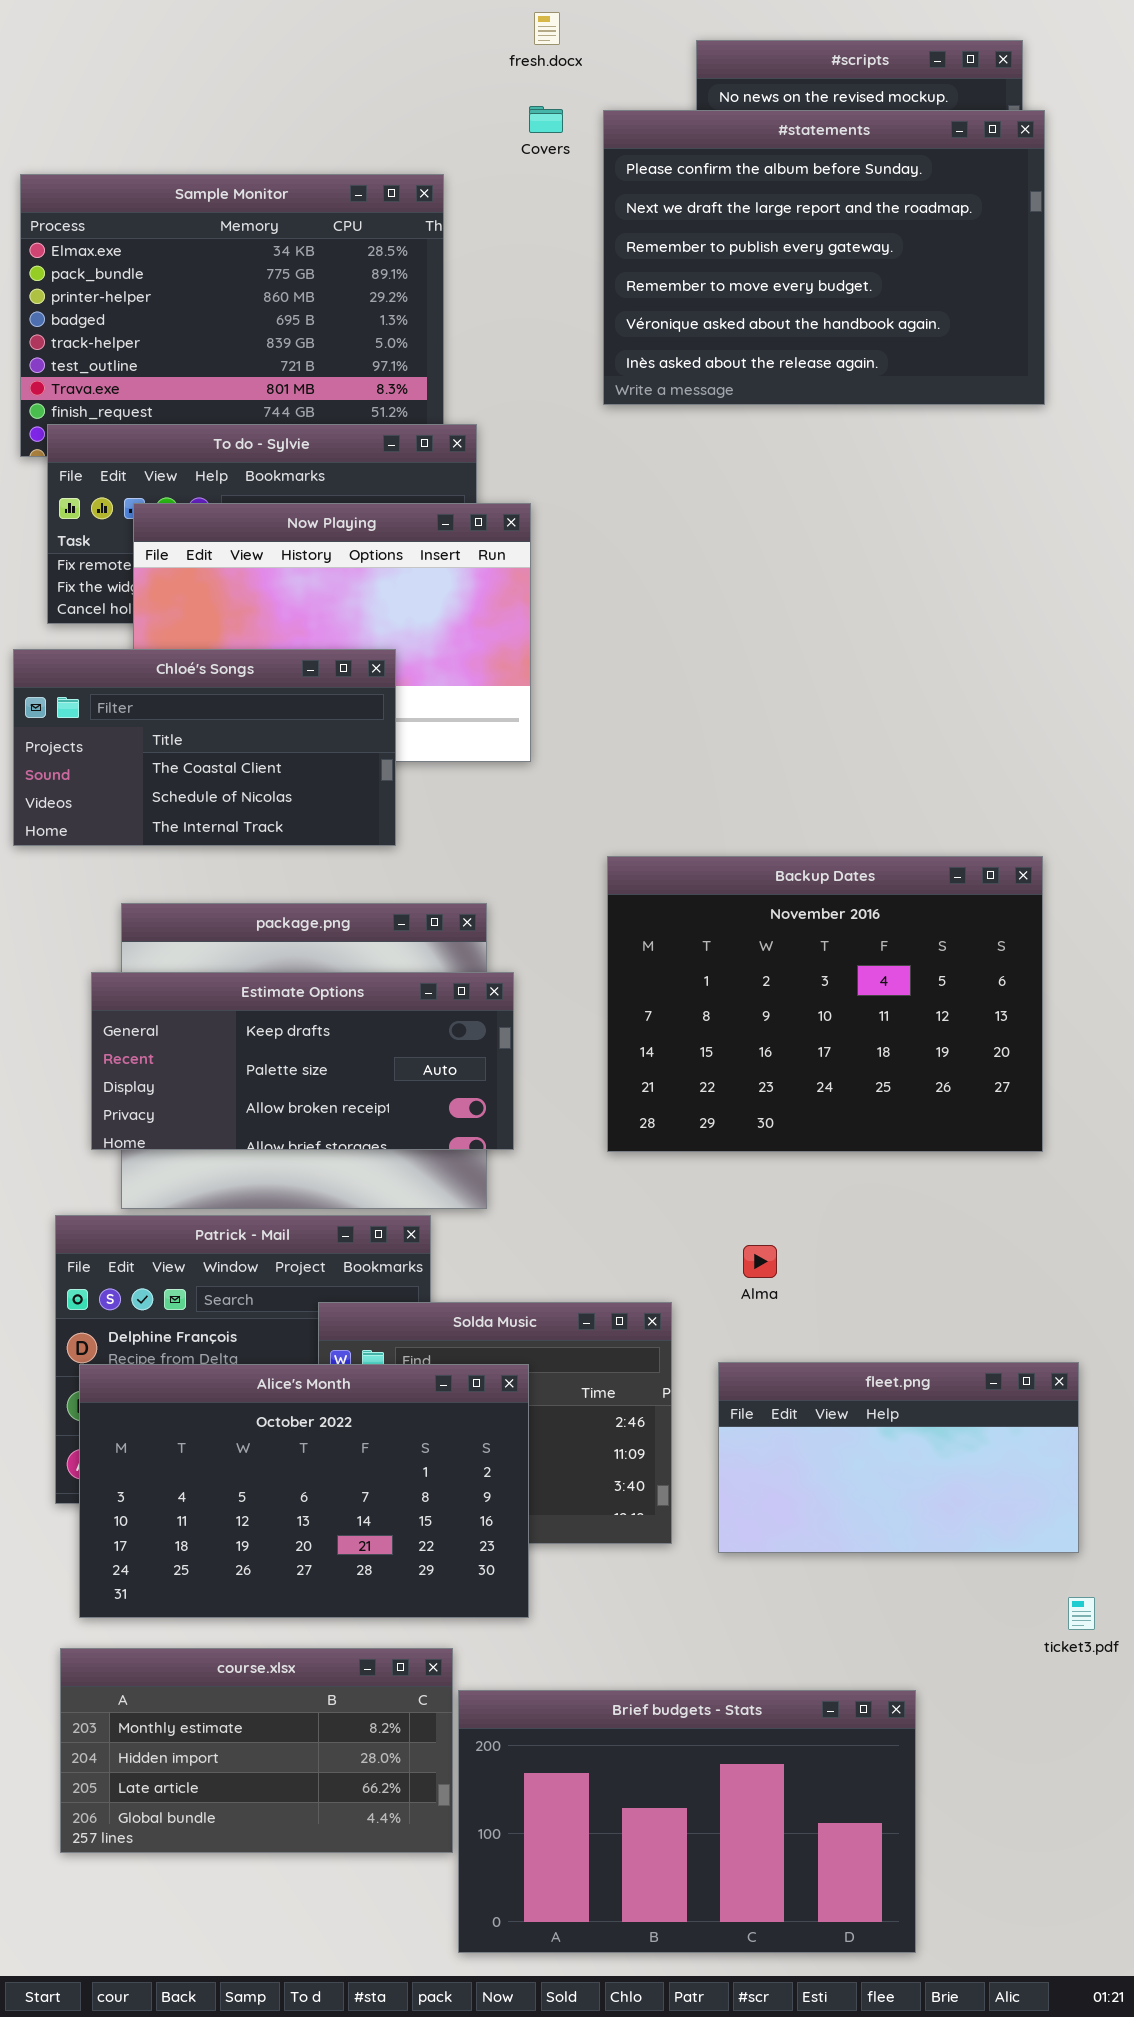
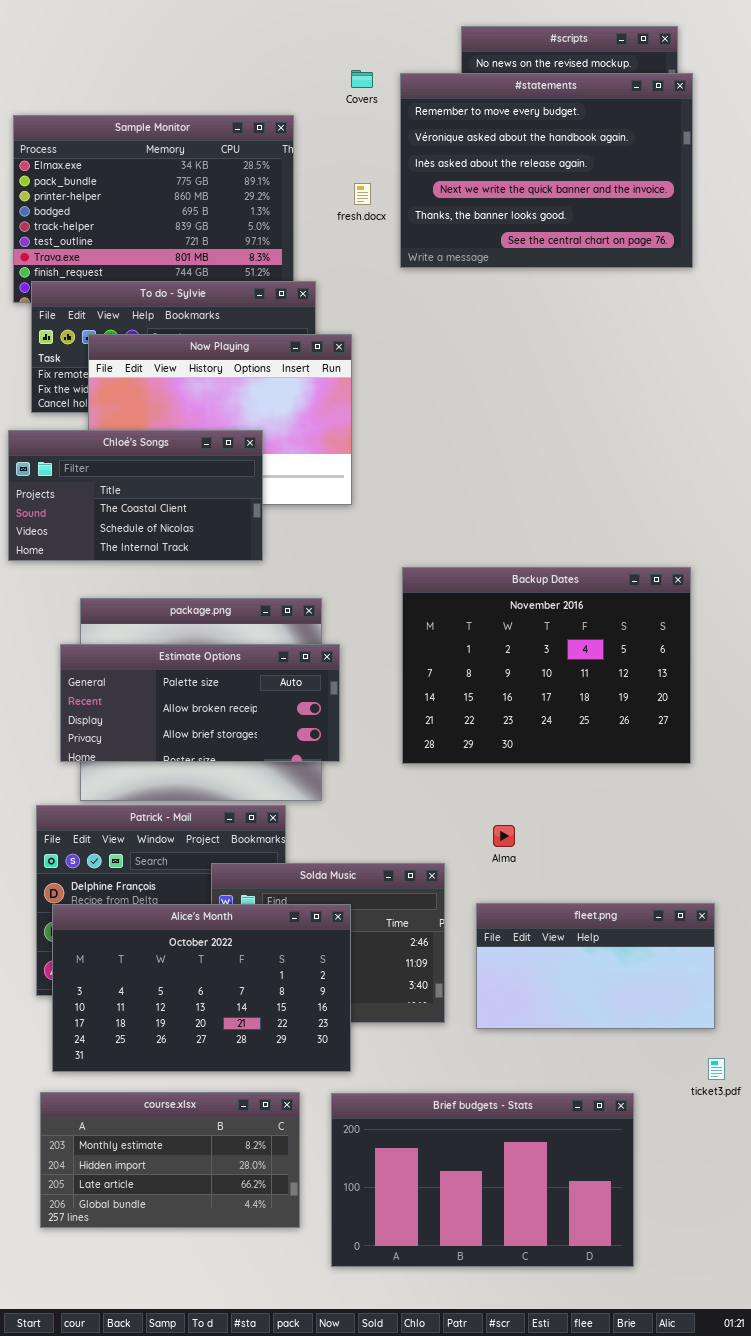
fresh.docx: [534,12,560,45] -> [354,183,371,205], moved
#statements: [603,110,1045,405] -> [400,73,693,268], scrolled down 3 rows
Estimate Options: [91,972,514,1150] -> [60,644,340,762], scrolled down 1 row
Brief budgets - Stats: [458,1690,916,1953] -> [331,1093,634,1267], moved

